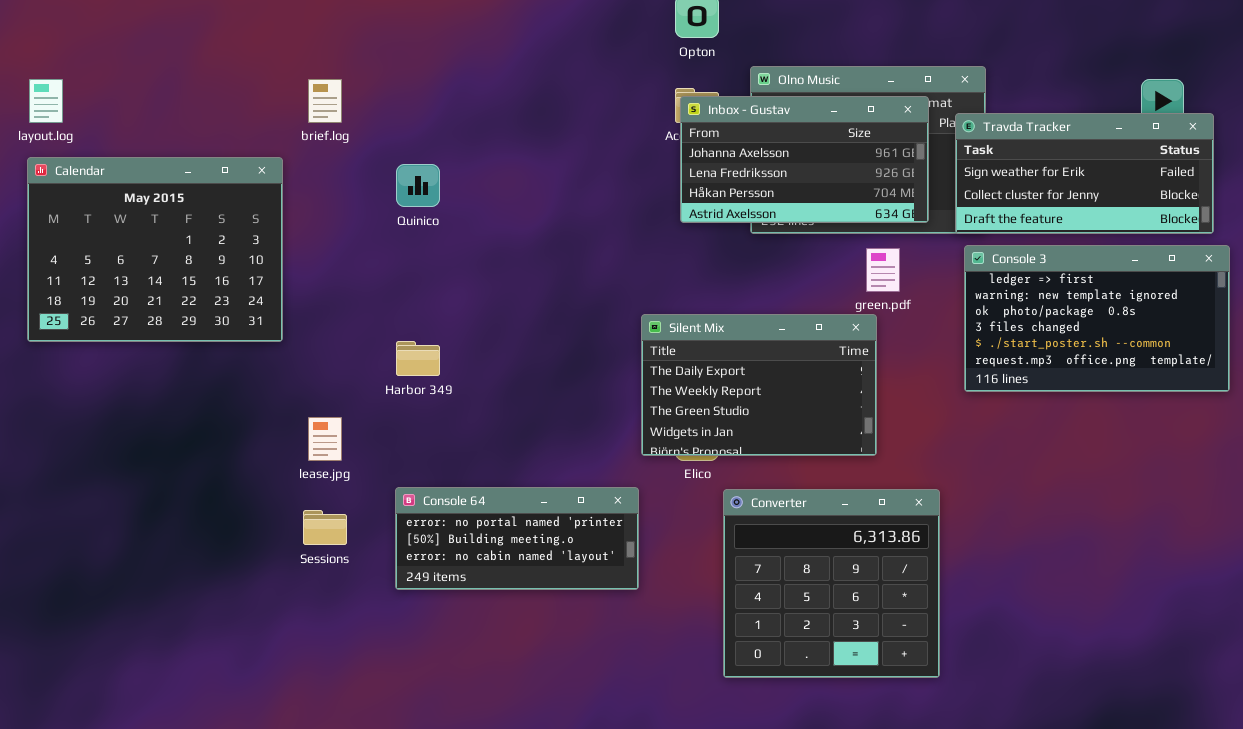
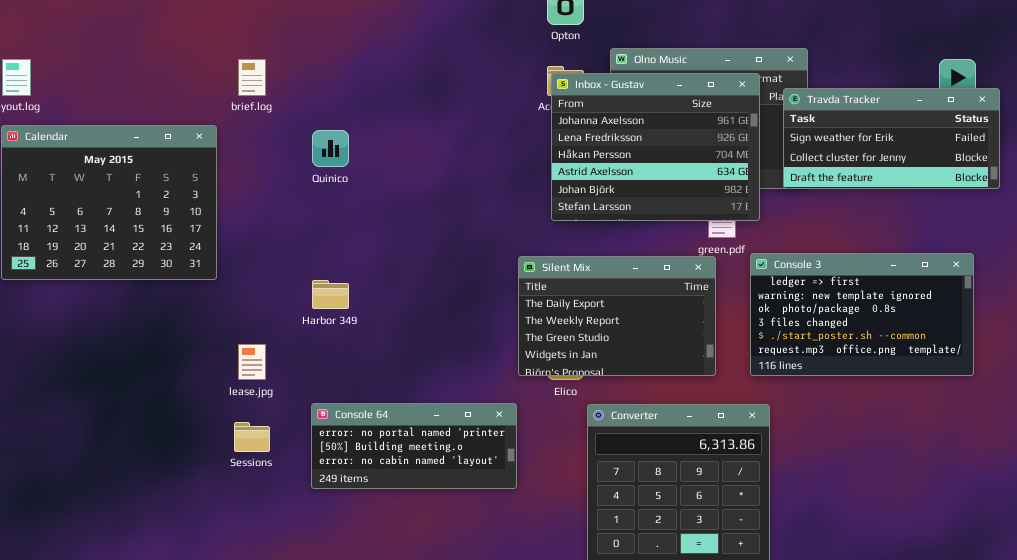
Inbox - Gustav: [680,96,929,223] -> [551,73,760,221], resized
Console 3: [964,245,1230,392] -> [750,253,974,376], moved

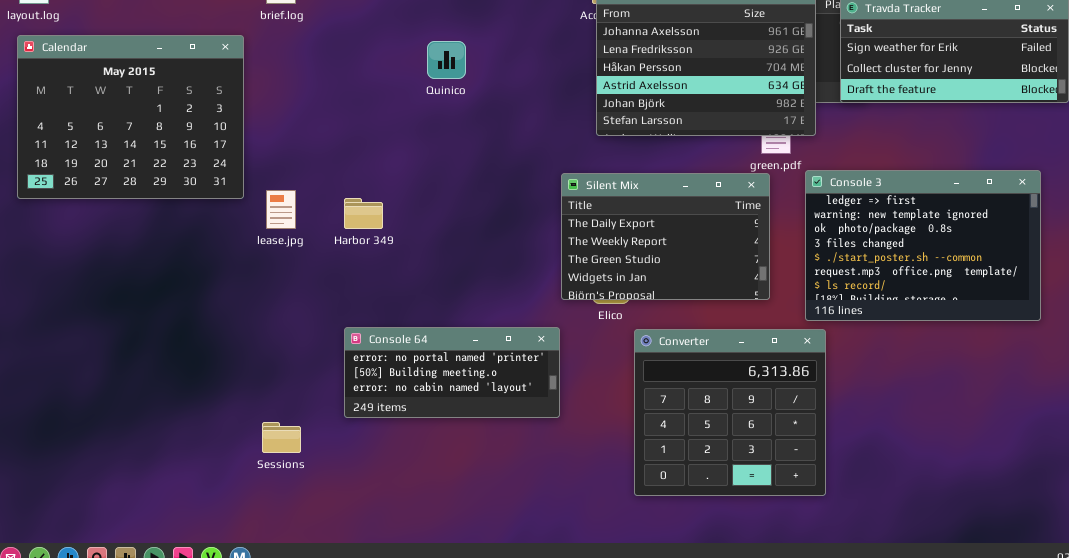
Quinico: [312,130,349,167] -> [427,41,466,79], moved
Console 3: [750,253,974,376] -> [805,170,1041,321], resized
lease.jpg: [238,344,266,380] -> [266,190,296,229], moved
Sessions: [234,422,270,452] -> [262,422,301,453], moved

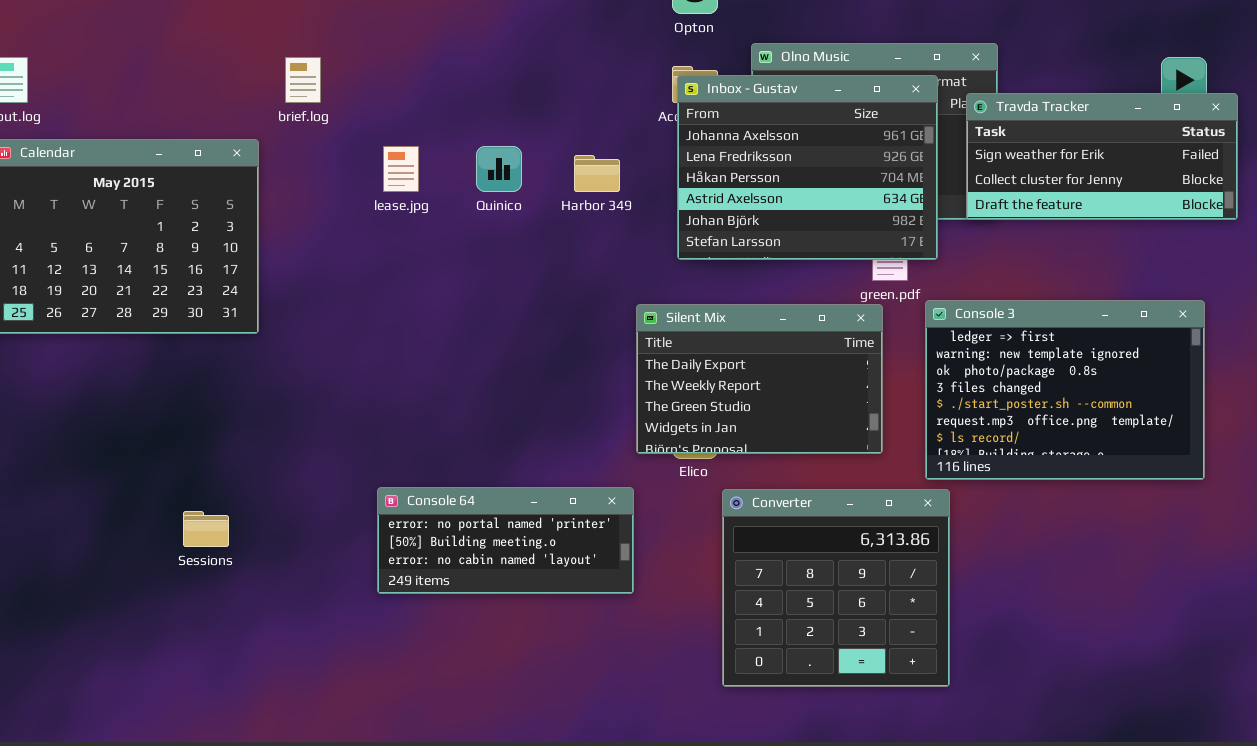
lease.jpg: [266,190,296,229] -> [383,146,419,192], moved
Harbor 349: [344,198,383,229] -> [574,155,620,192], moved
Sessions: [262,422,301,453] -> [183,511,229,547], moved

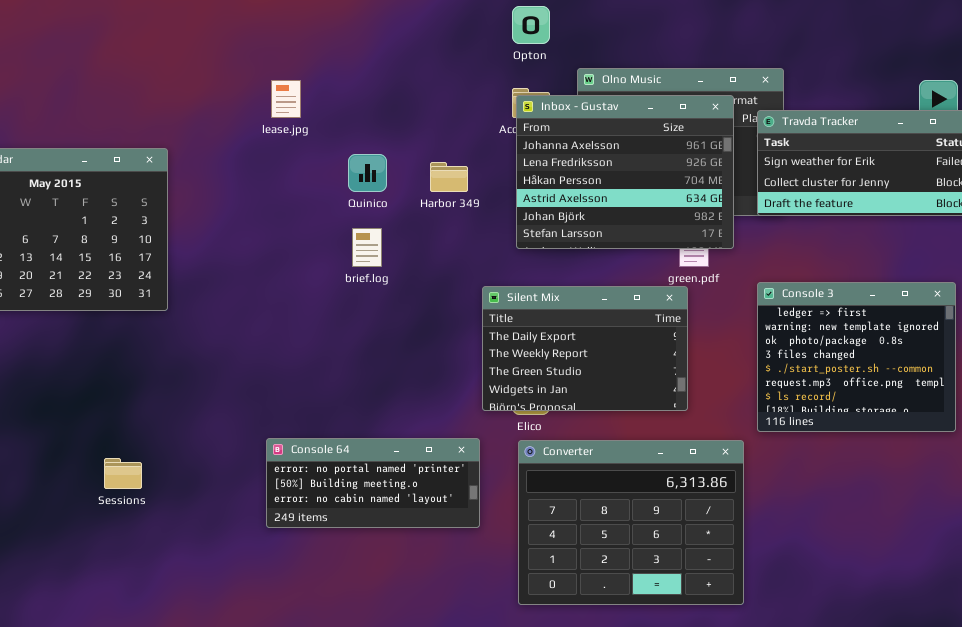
brief.log: [285,57,321,103] -> [352,228,382,267], moved
lease.jpg: [383,146,419,192] -> [271,80,301,118], moved
Console 3: [925,300,1205,480] -> [757,282,956,432], resized
Converter: [722,489,950,687] -> [518,440,744,605], resized

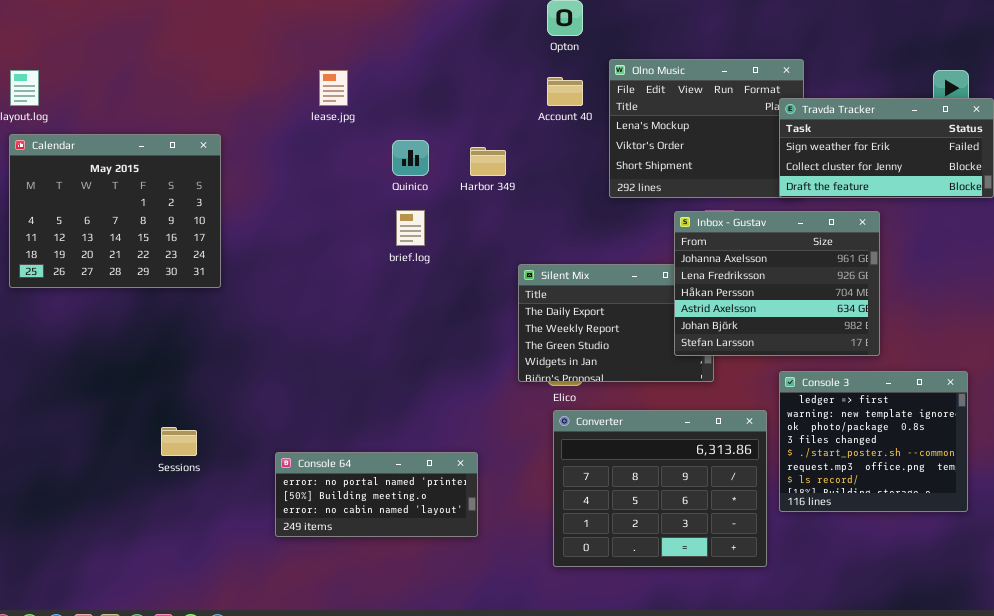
Inbox - Gustav: [516,95,734,249] -> [674,211,880,356], moved
Console 3: [757,282,956,432] -> [779,371,968,512], moved
Console 64: [266,438,480,528] -> [275,452,478,537], moved

